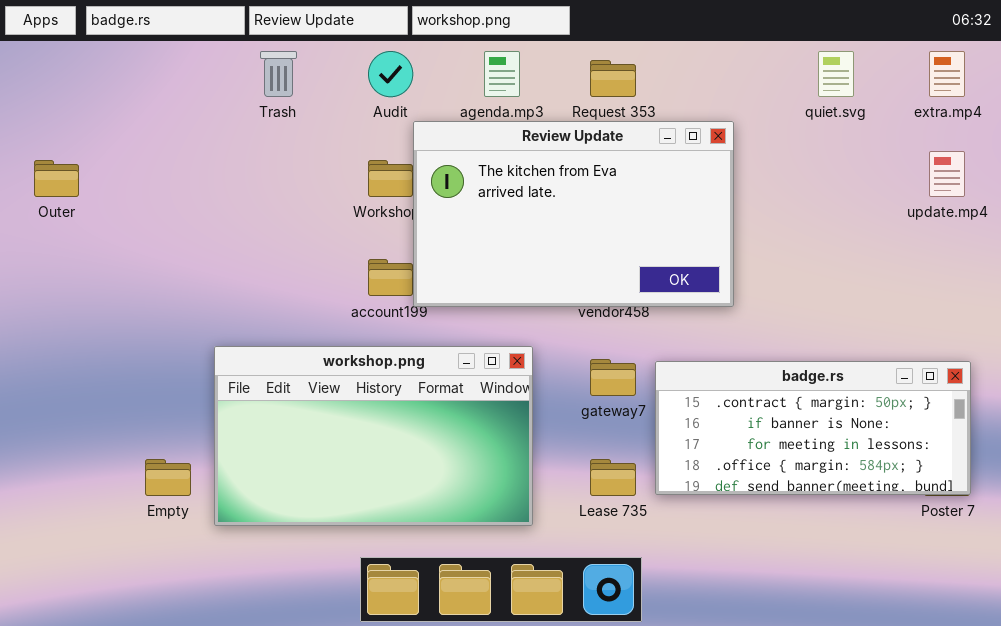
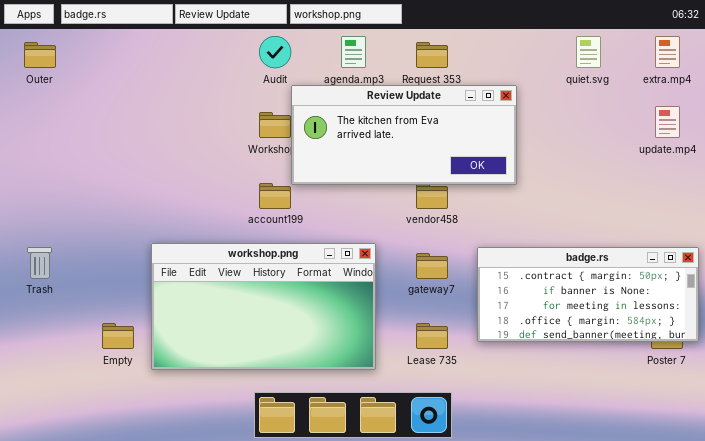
Trash: [260,51,297,97] -> [27,247,52,279], moved
Review Update: [413,121,734,307] -> [291,85,517,185], resized
Outer: [34,160,79,197] -> [24,42,56,68], moved
badge.rs: [655,361,971,495] -> [477,247,699,342], moved

